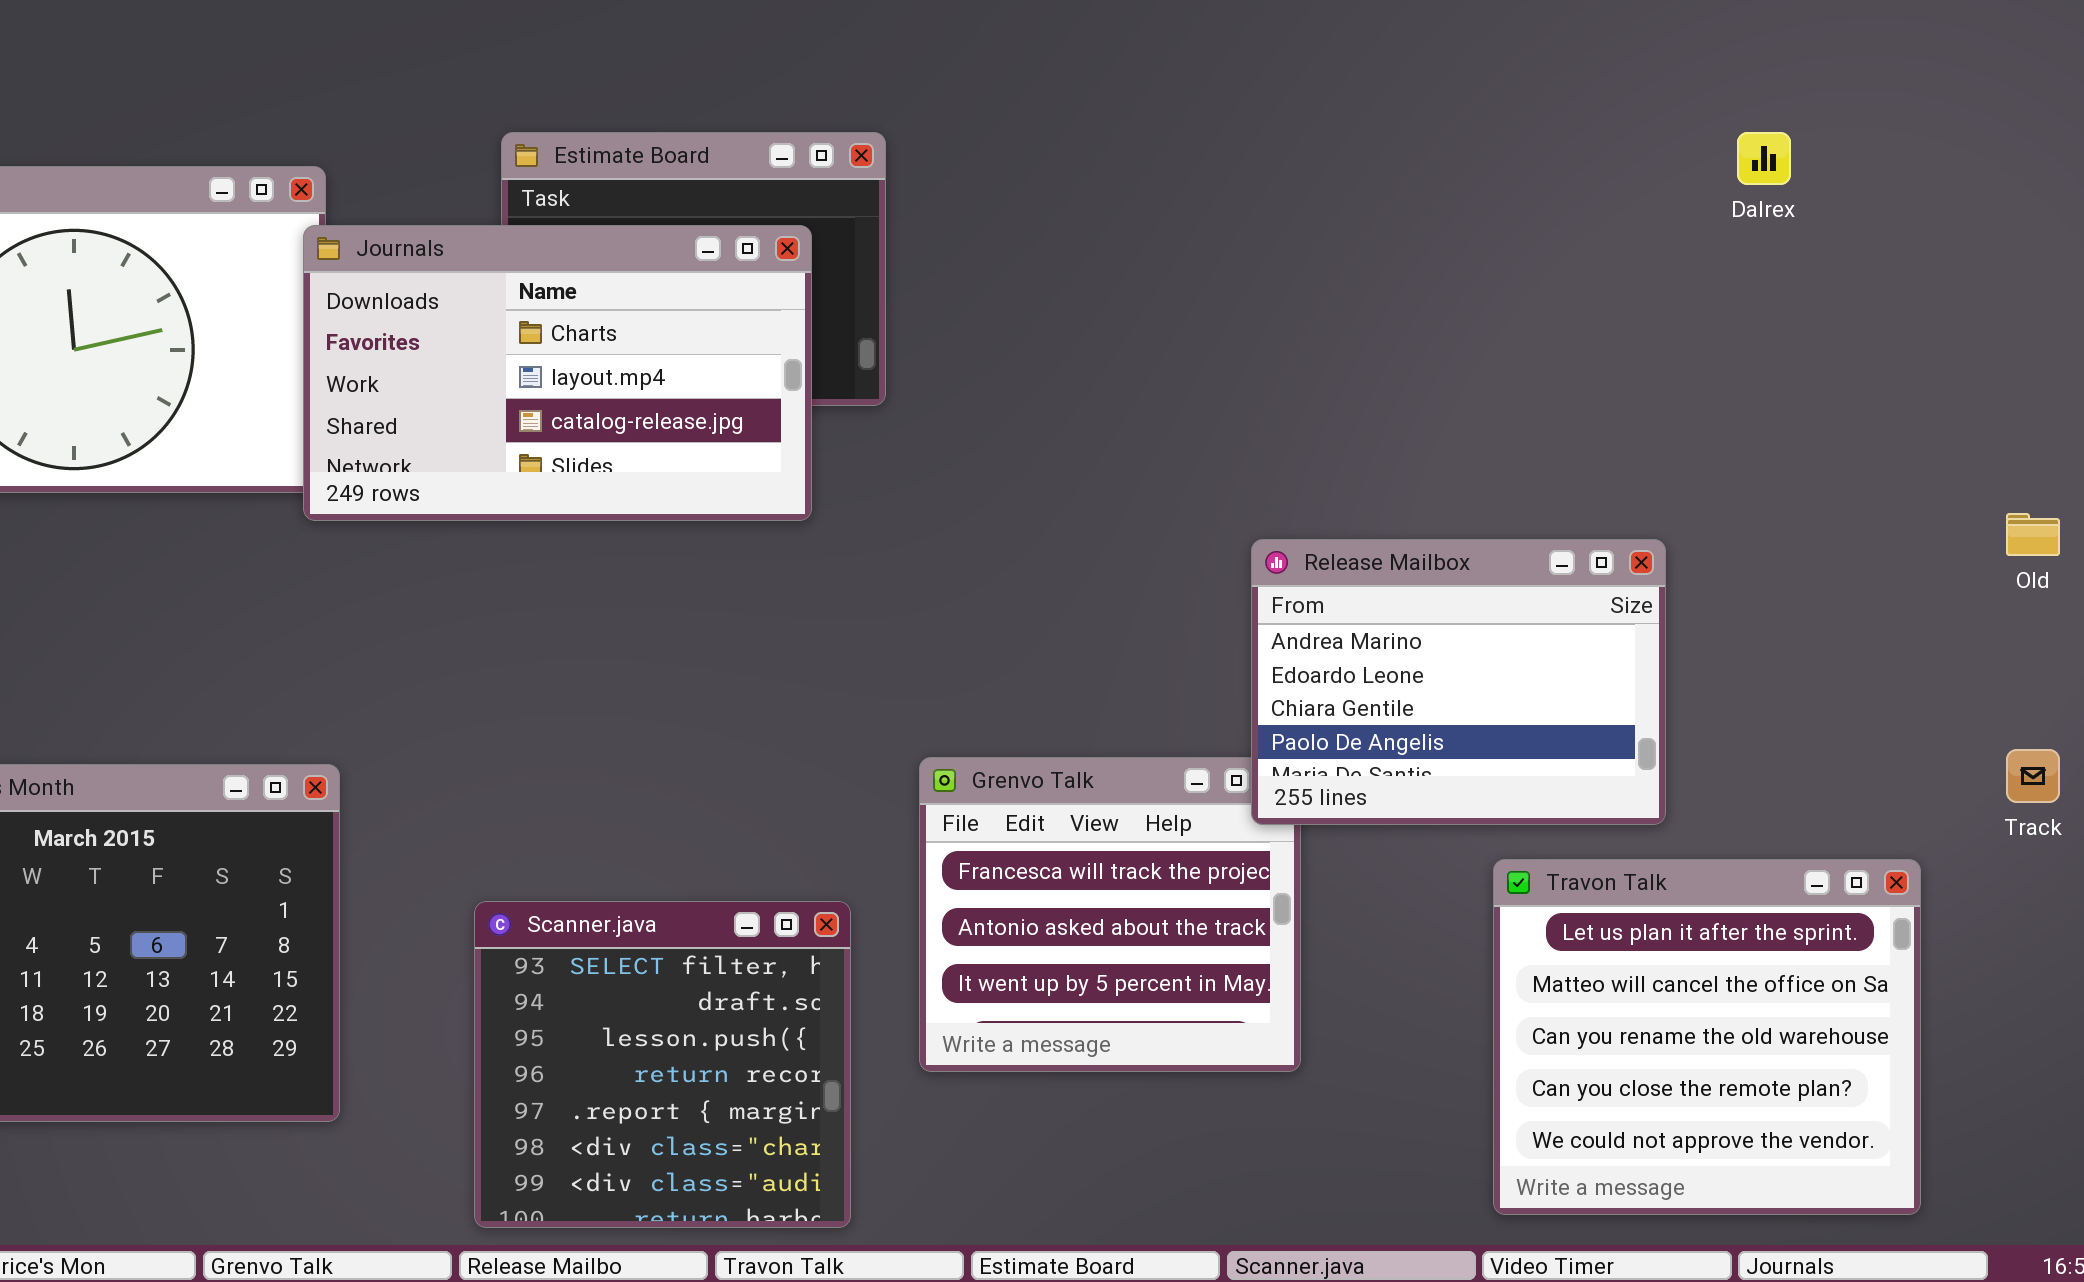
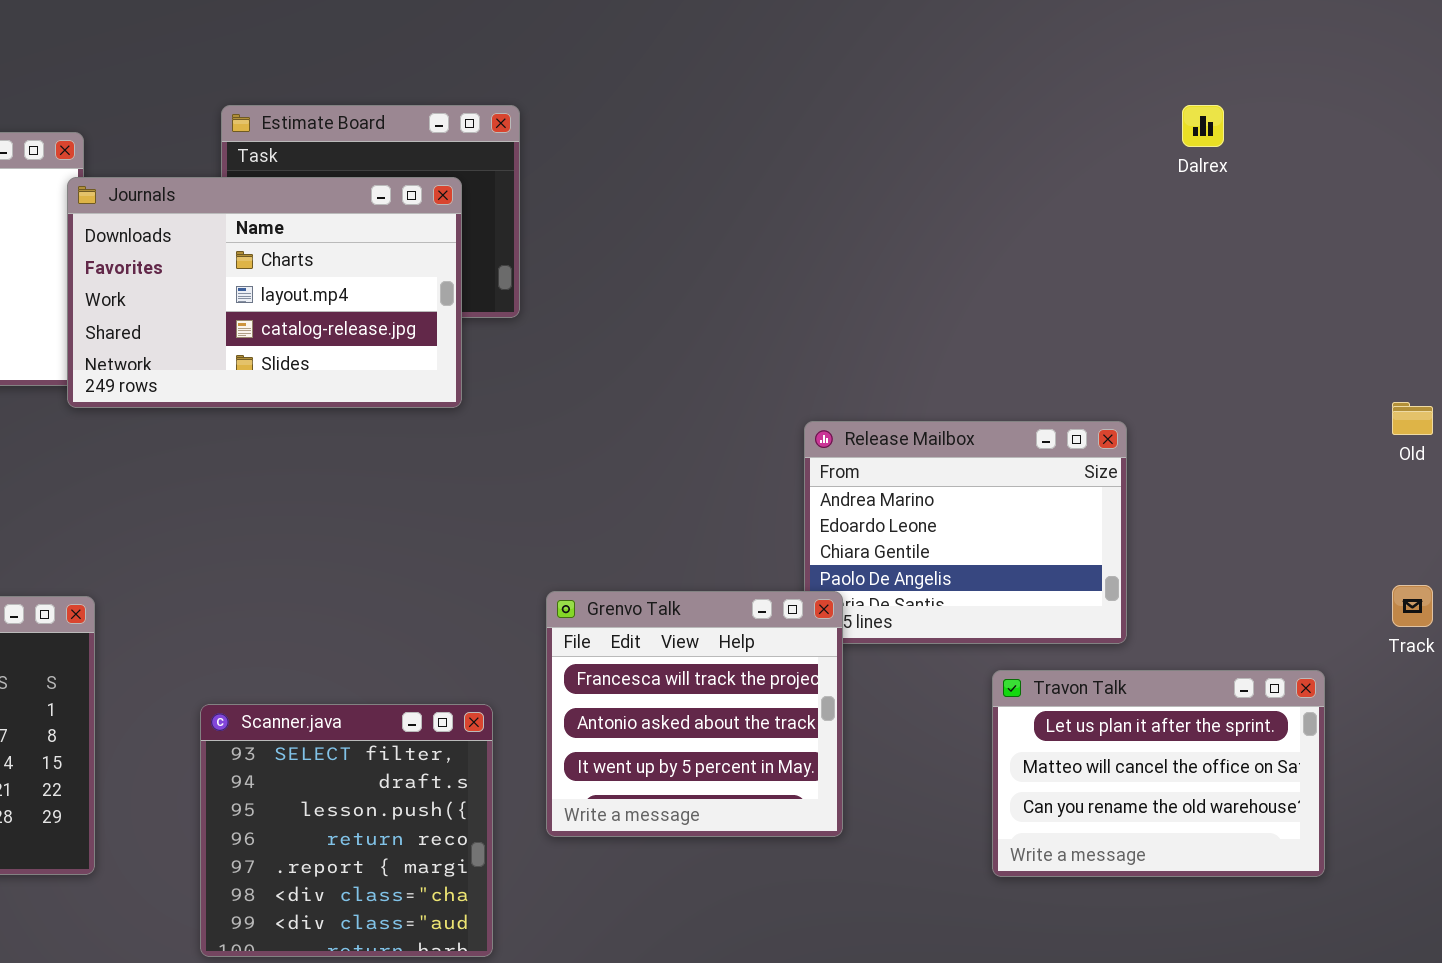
Grenvo Talk: [919,757,1301,1072] -> [546,591,843,837], raised
Travon Talk: [1493,859,1921,1215] -> [992,670,1325,877], resized

